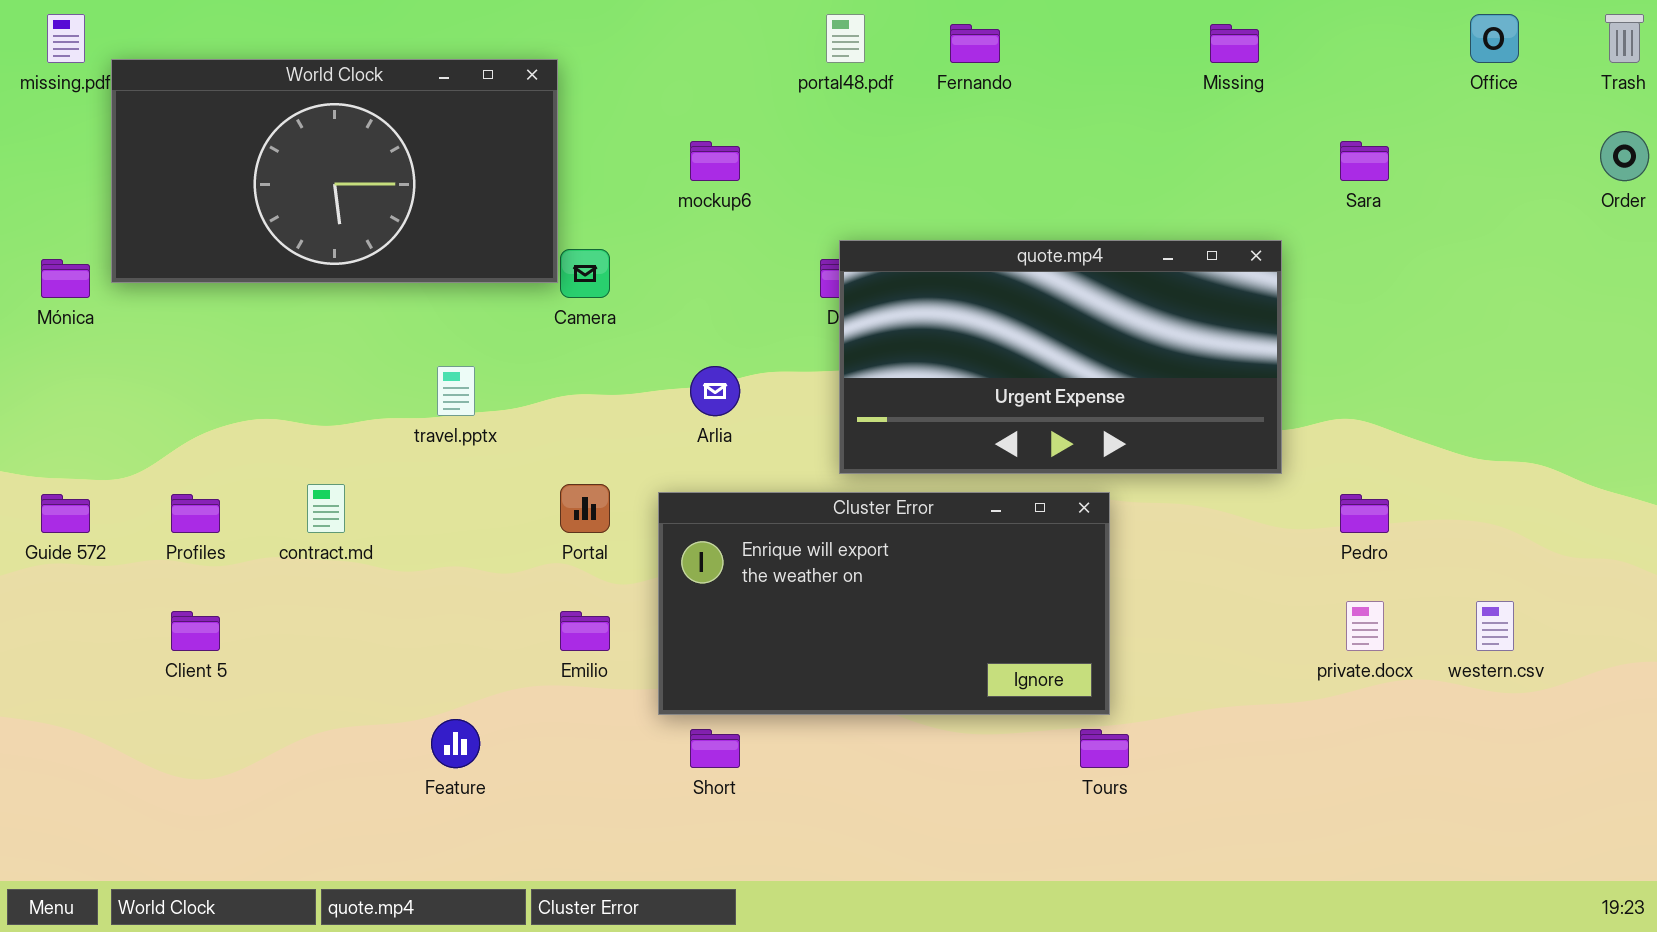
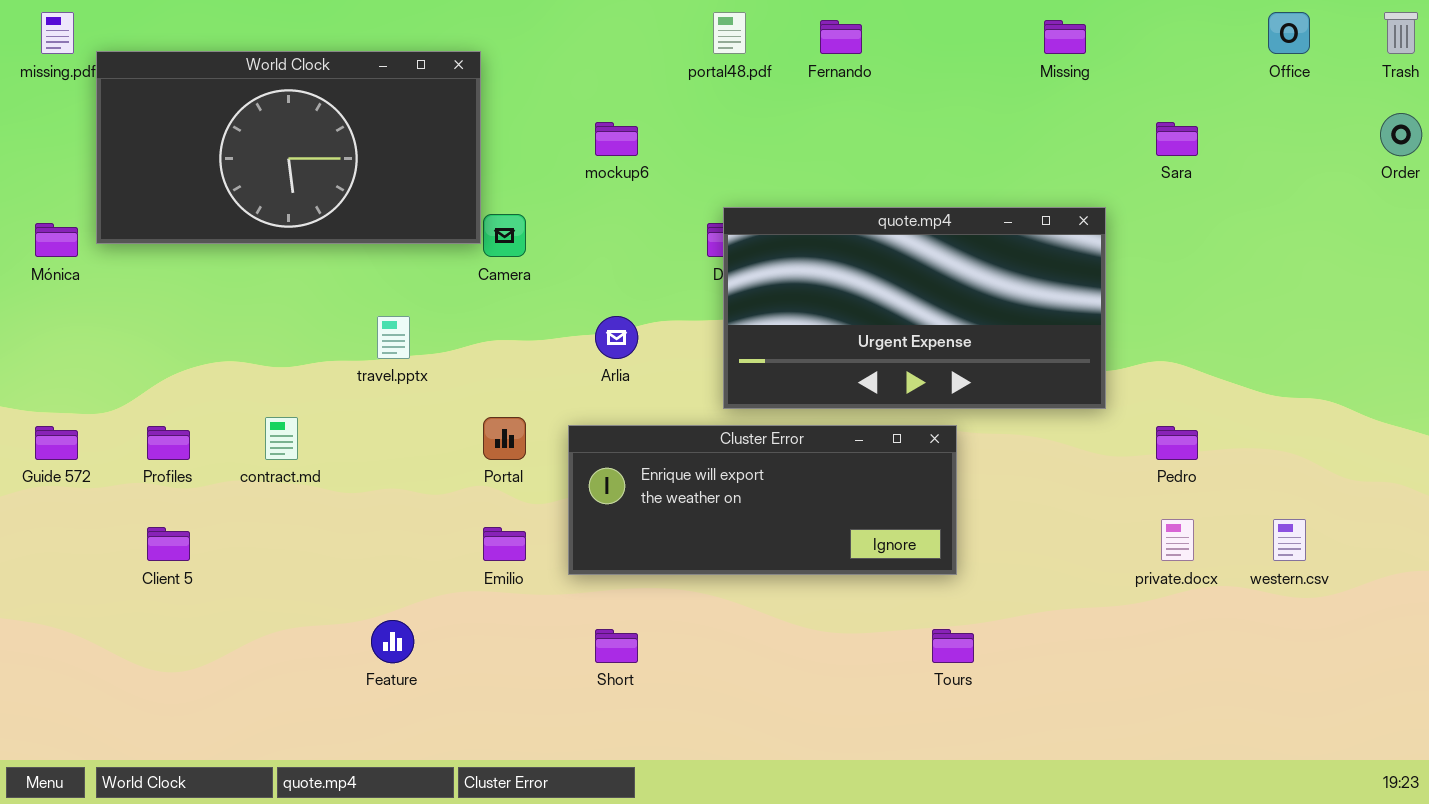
Cluster Error: [658,492,1110,715] -> [568,425,957,575], resized

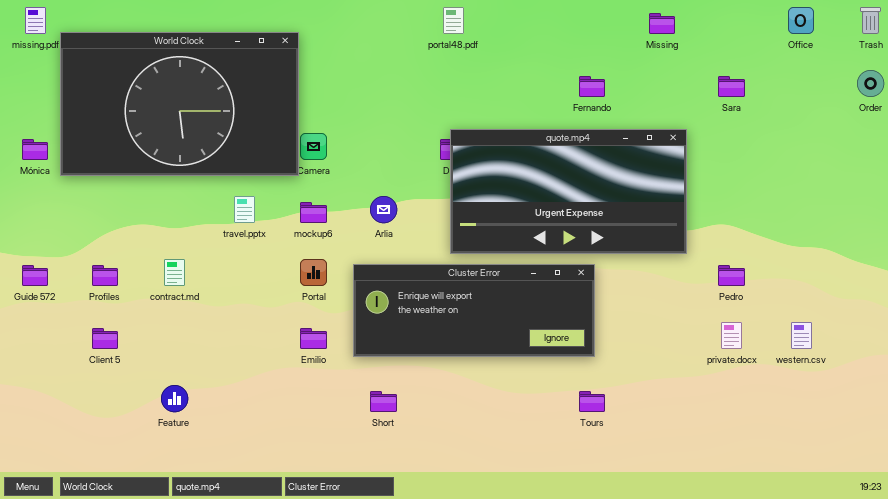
Fernando: [820,20,862,54] -> [579,76,605,97], moved
World Clock: [96,51,481,244] -> [60,32,299,176], resized
mockup6: [595,122,638,156] -> [300,202,327,223], moved
Feature: [371,620,414,663] -> [161,385,188,412], moved

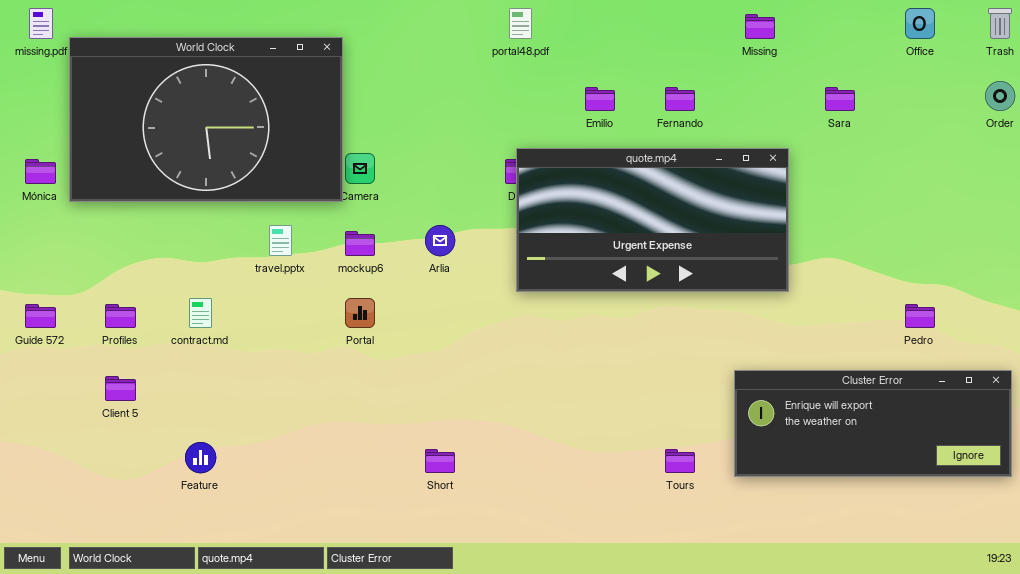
Cluster Error: [353,264,595,357] -> [734,370,1012,477], moved
Pedro: [718,265,745,286] -> [905,304,935,328], moved
Emilio: [300,328,327,349] -> [585,87,615,111], moved

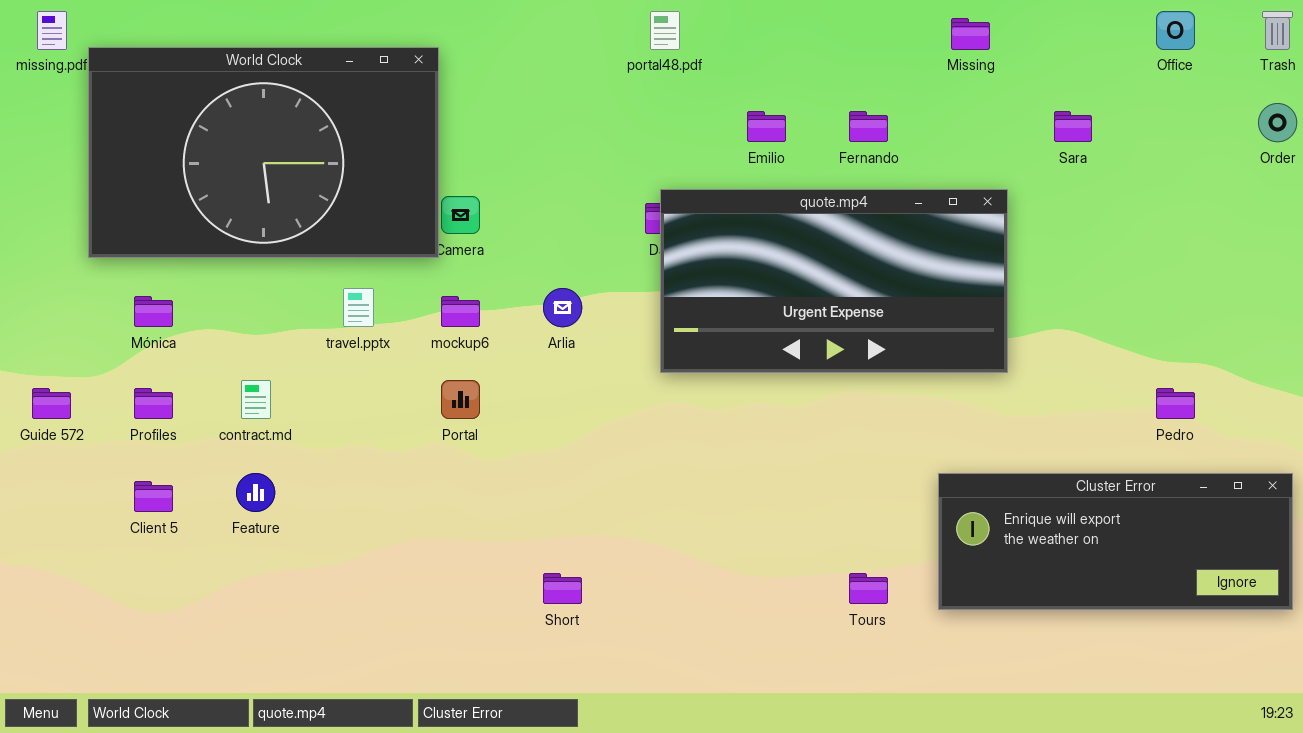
Mónica: [25,159,56,184] -> [134,296,173,327], moved
Feature: [185,442,216,473] -> [236,473,275,512], moved

